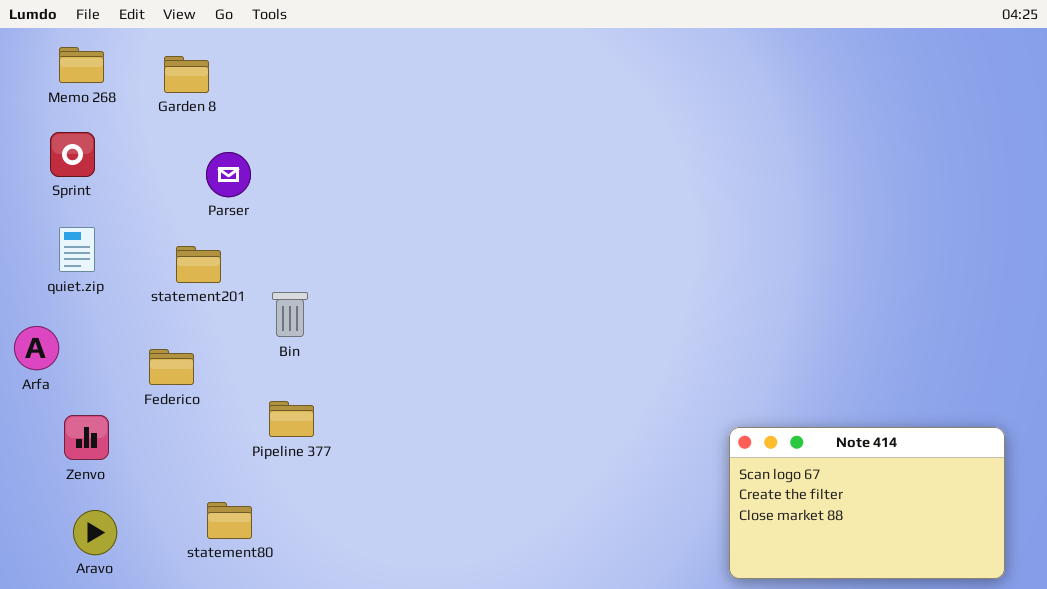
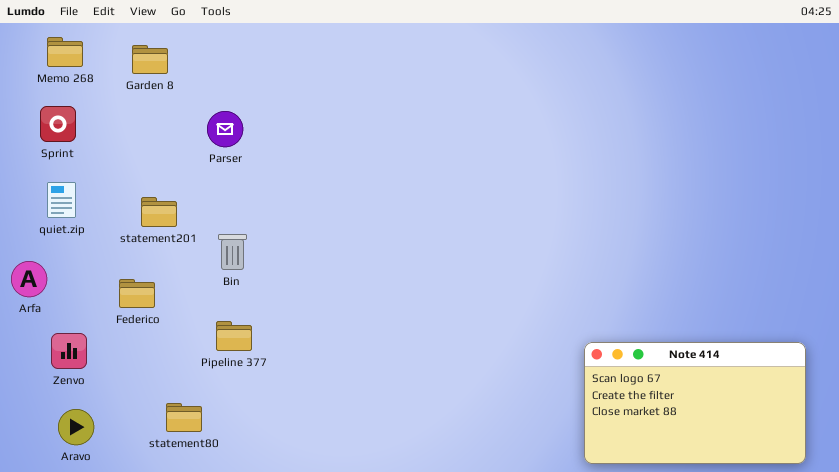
Parser: [206,152,251,197] -> [207,111,243,147], moved

